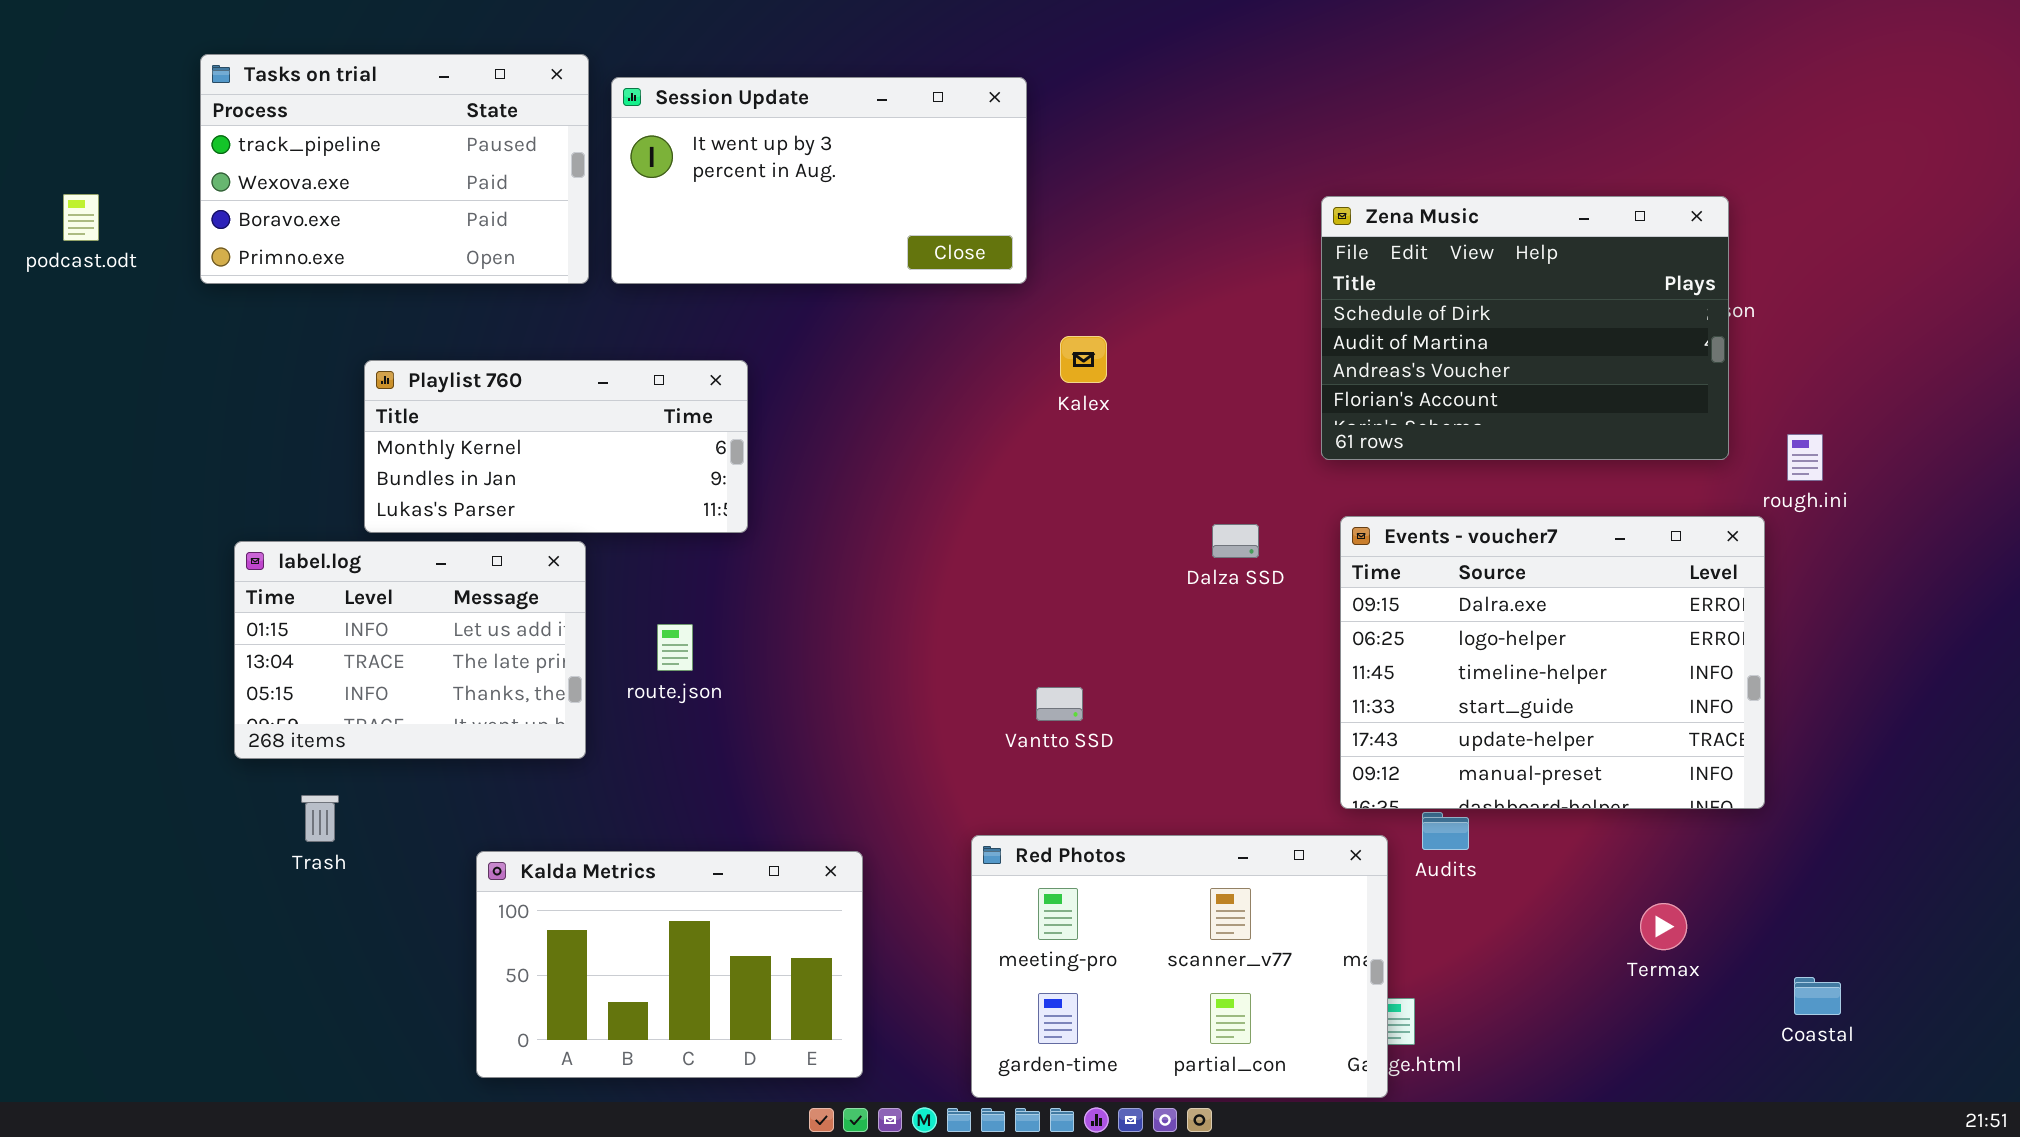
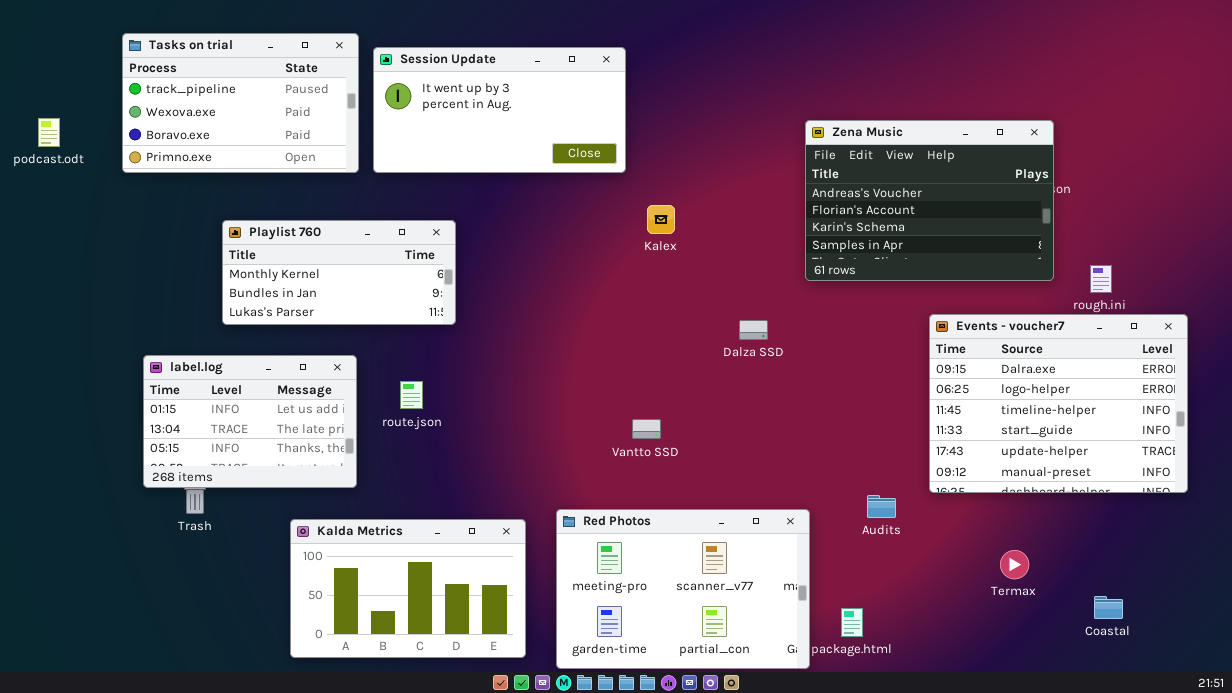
Zena Music: [1321,196,1729,460] -> [805,120,1054,281], scrolled down 2 rows
Events - voucher7: [1340,516,1765,809] -> [929,314,1188,493], moved
label.log: [234,541,586,759] -> [143,355,357,488], moved
Red Photos: [971,835,1388,1098] -> [556,509,810,669], moved

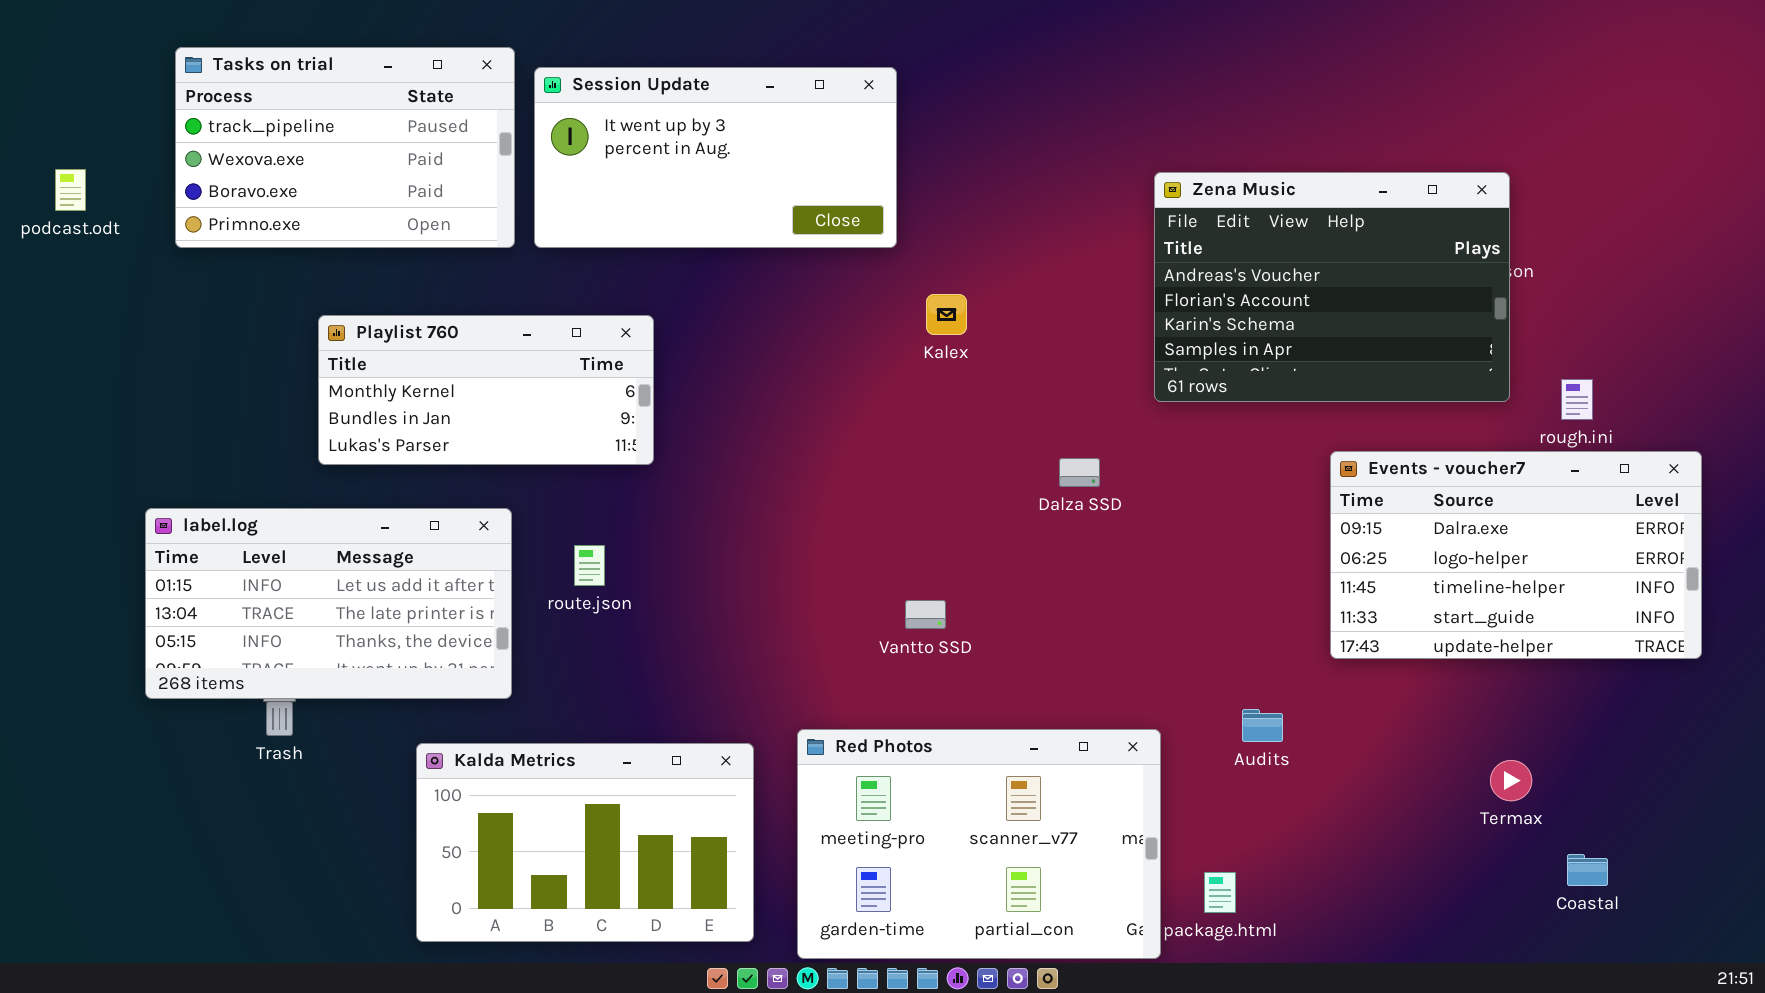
Events - voucher7: [929,314,1188,493] -> [1330,451,1702,659], resized
label.log: [143,355,357,488] -> [145,508,512,699], resized
Termax: [1000,550,1029,579] -> [1490,760,1532,801], moved

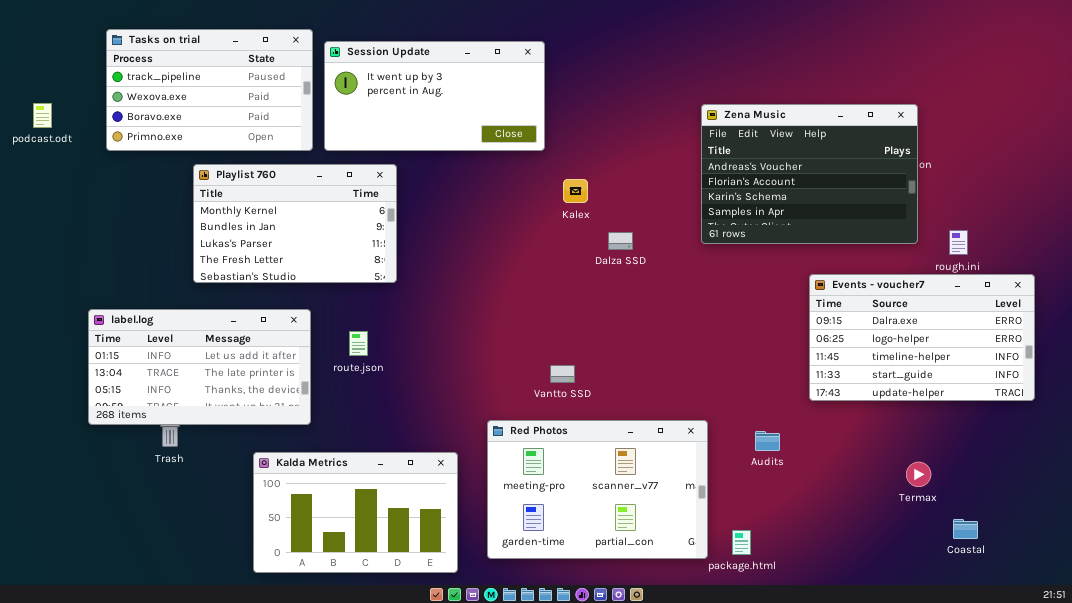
Playlist 760: [318,315,654,465] -> [193,164,397,283], resized
Dalza SSD: [1059,458,1100,487] -> [608,232,633,250], moved
Red Photos: [797,729,1161,959] -> [487,420,708,559], moved

